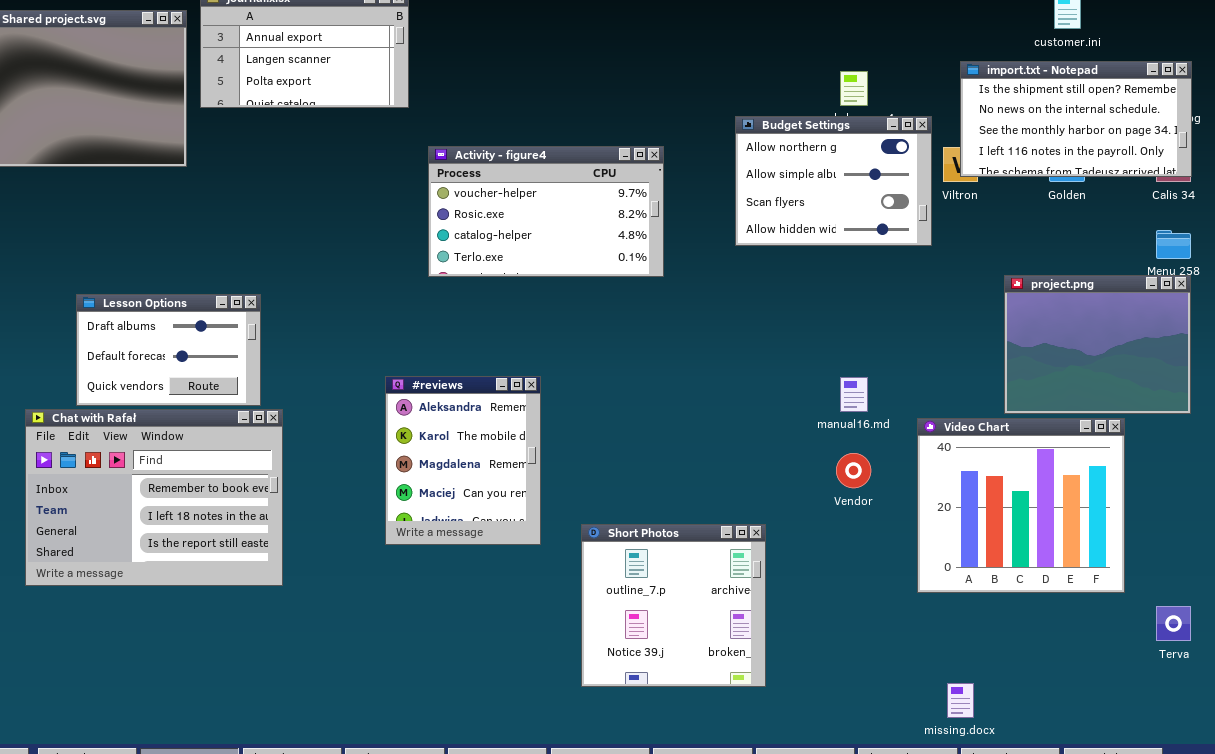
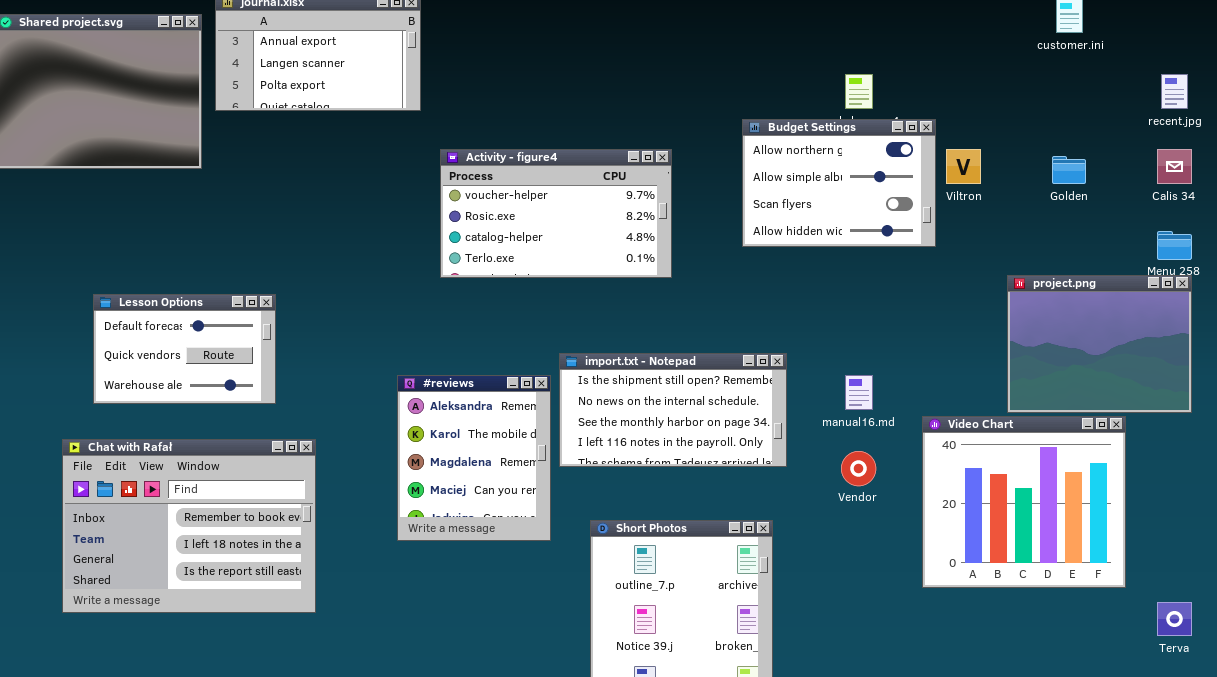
import.txt - Notepad: [960,61,1192,177] -> [559,353,787,467], moved
Lesson Options: [76,294,261,406] -> [93,294,276,404], scrolled down 1 row
Chat with Rafał: [25,409,283,586] -> [62,439,316,613], moved

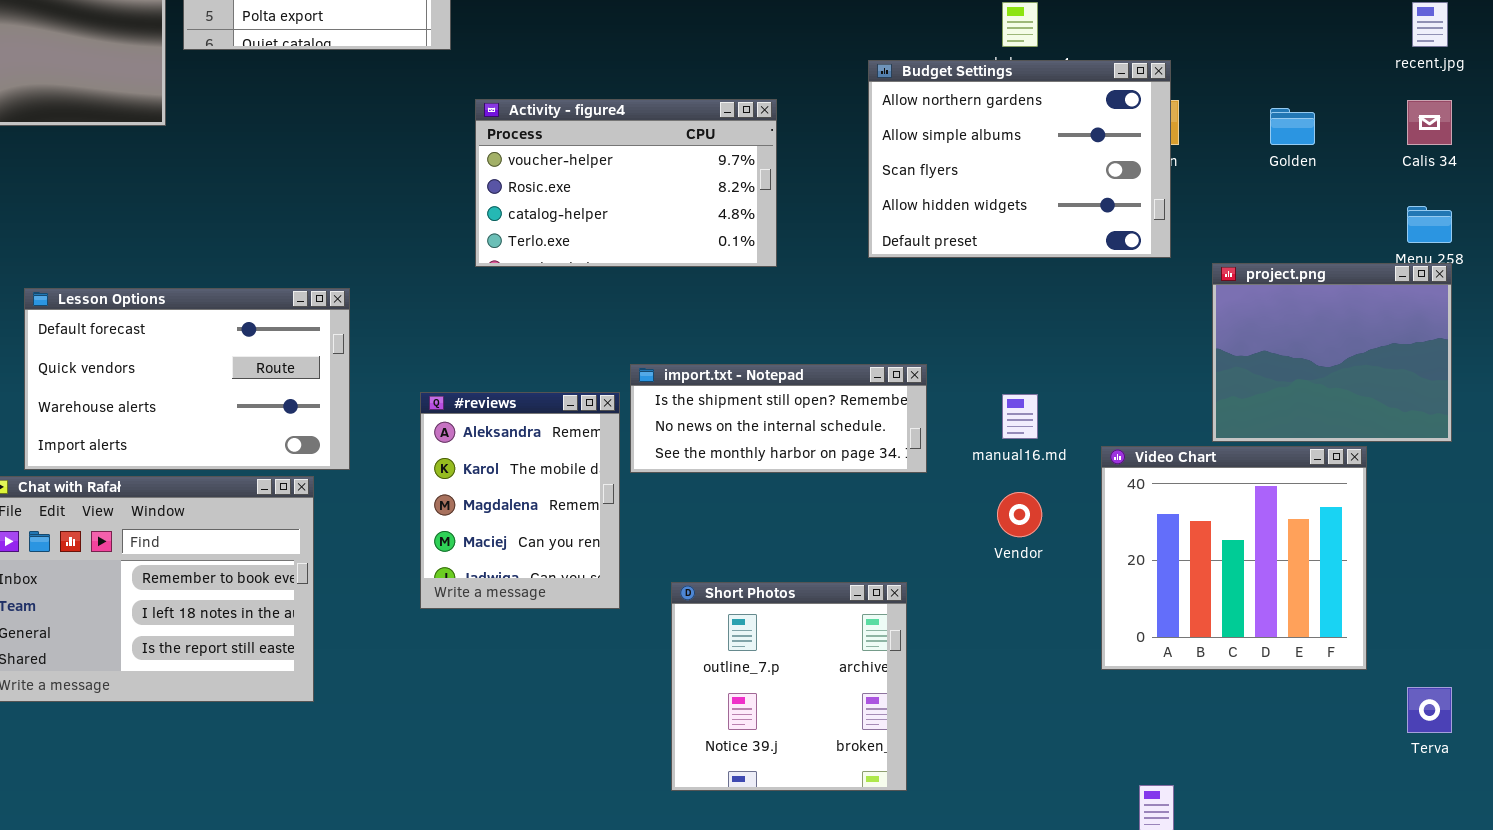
Budget Settings: [742,119,936,247] -> [868,60,1171,258], resized
Lesson Options: [93,294,276,404] -> [24,288,350,470], resized
import.txt - Notepad: [559,353,787,467] -> [630,364,927,473], resized

